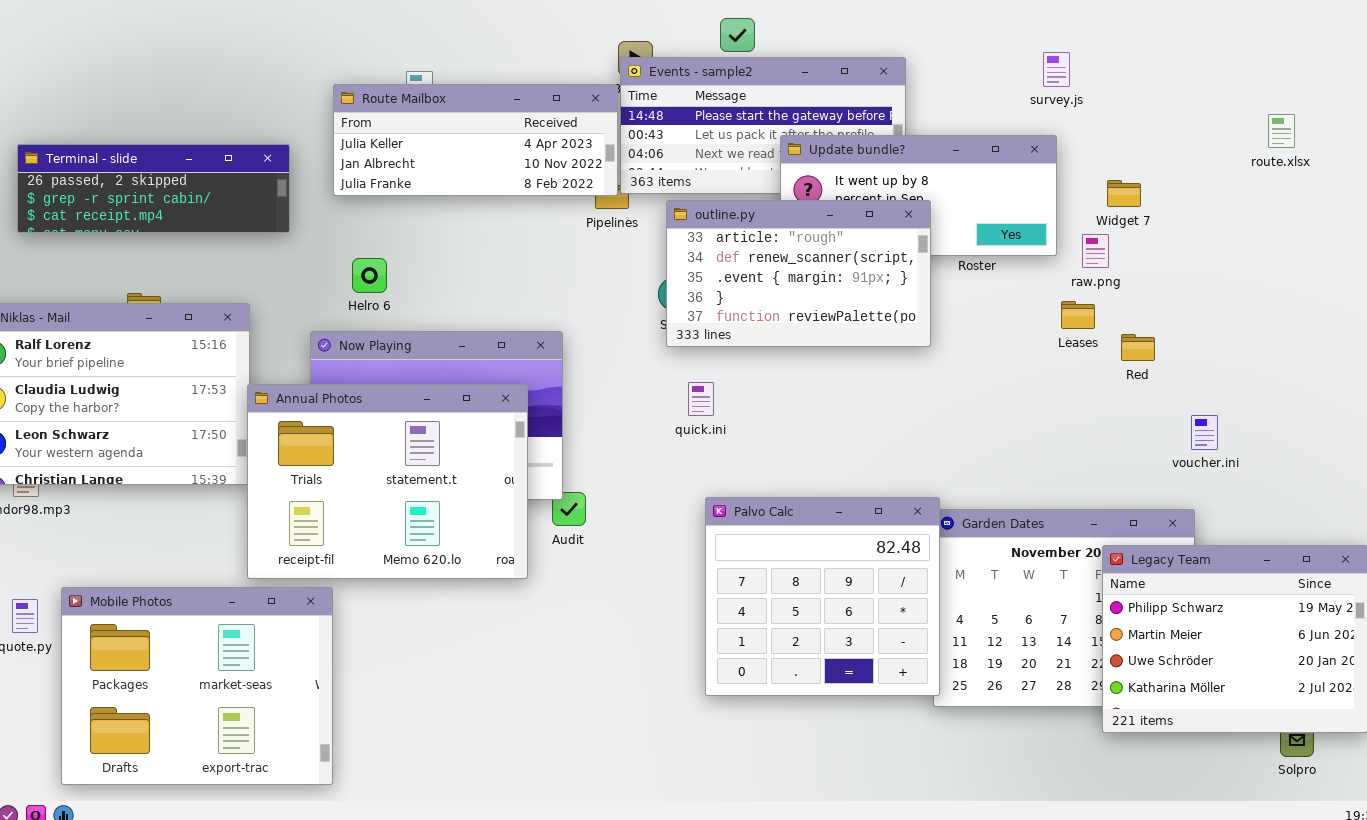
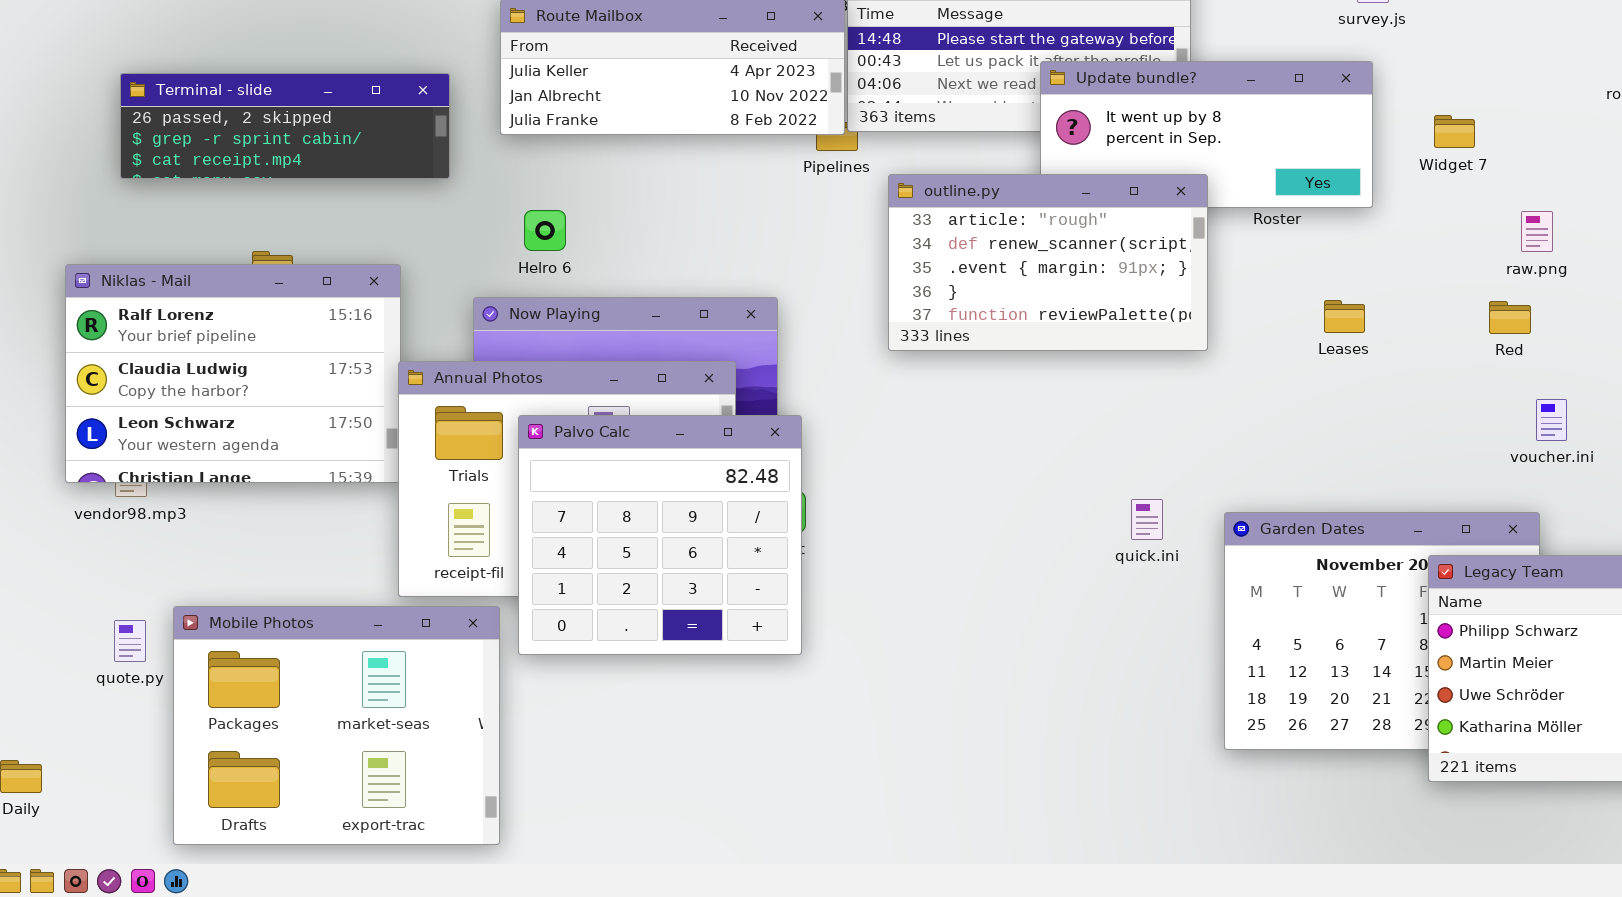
outline.py: [666,200,931,347] -> [888,174,1208,351], moved
raw.png: [1082,234,1109,268] -> [1521,211,1553,252], moved
Leases: [1061,301,1095,329] -> [1324,300,1365,333], moved
Red: [1121,334,1155,361] -> [1489,301,1531,334], moved
quick.ini: [688,382,714,416] -> [1131,499,1163,540], moved
Palvo Calc: [705,497,940,696] -> [518,415,802,655], moved

